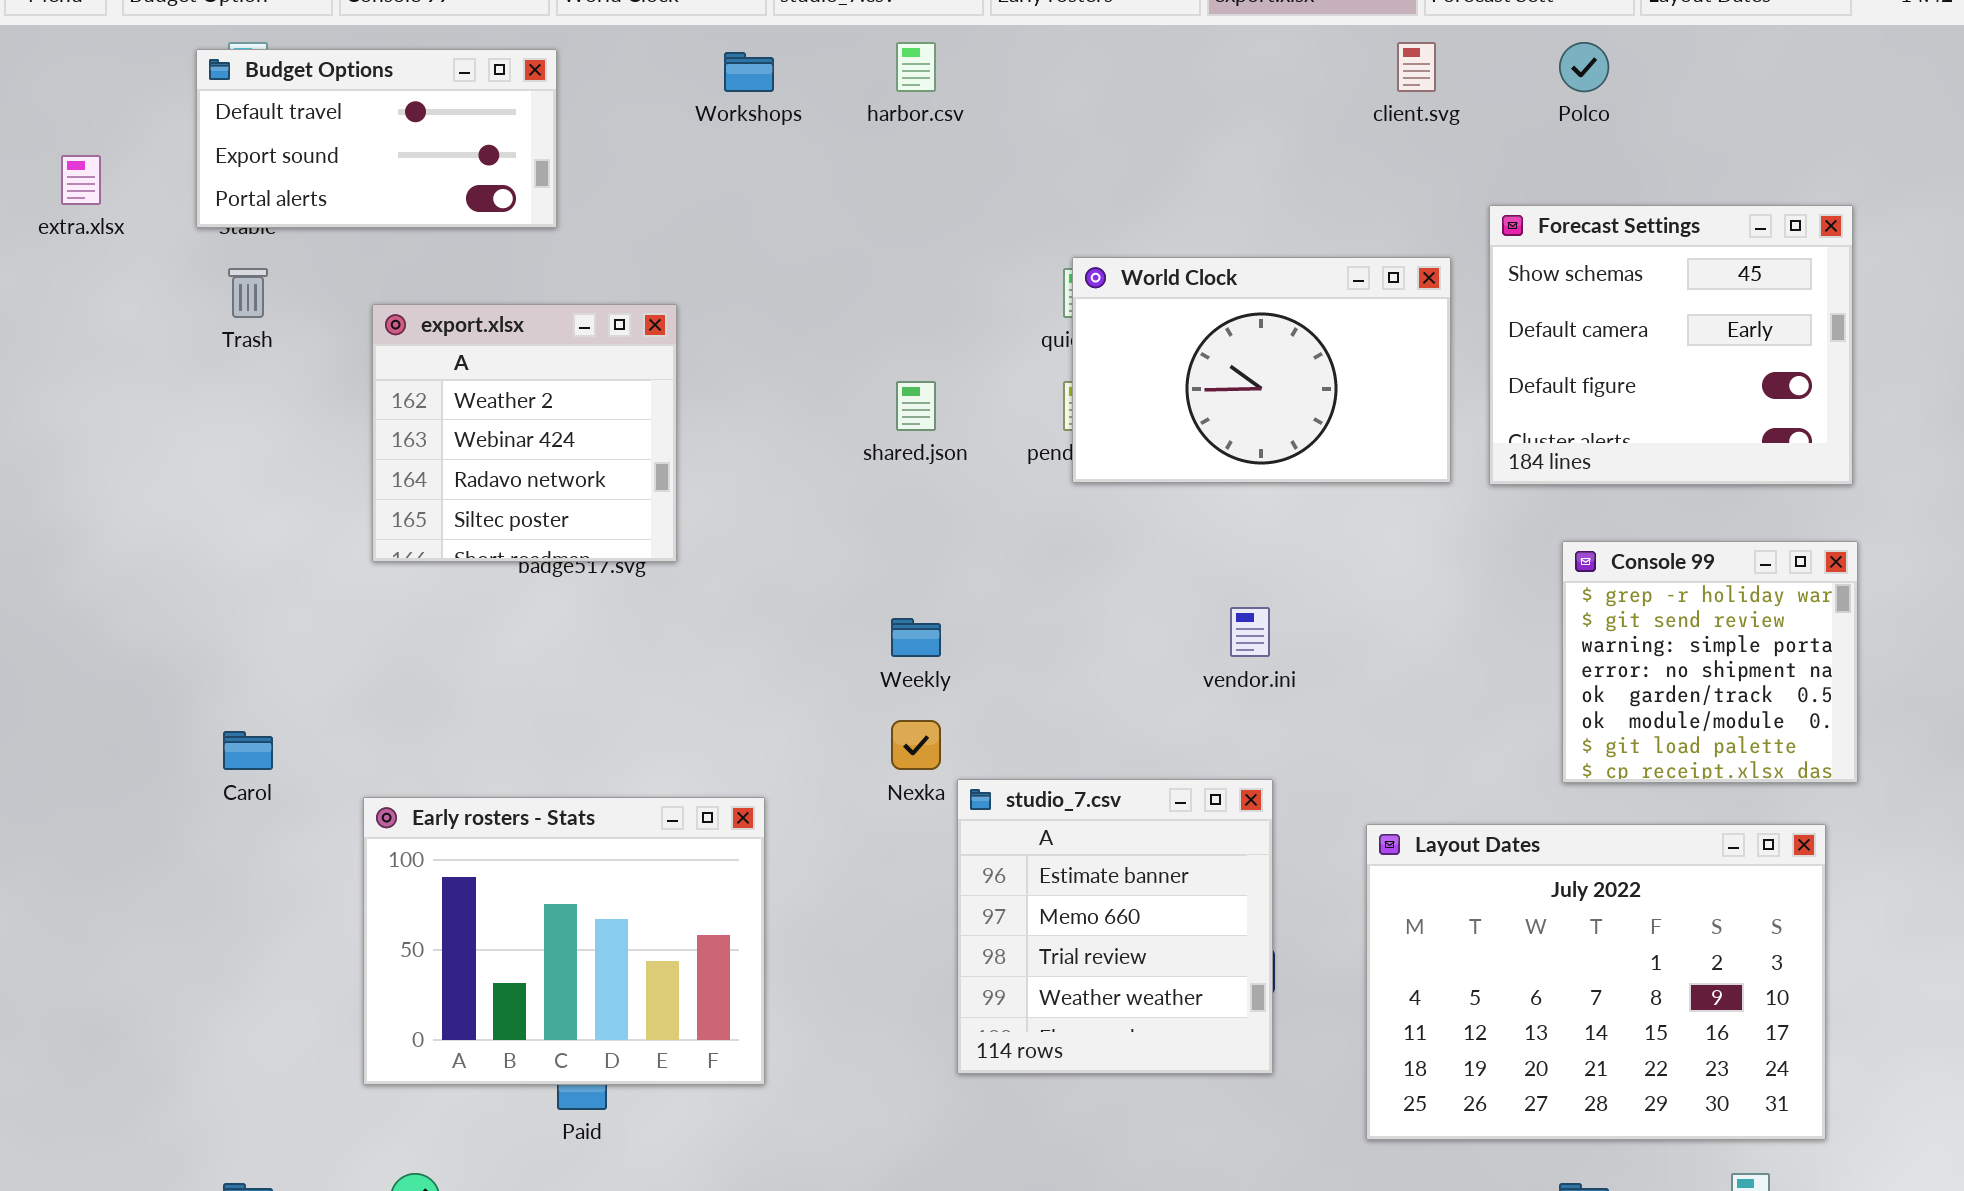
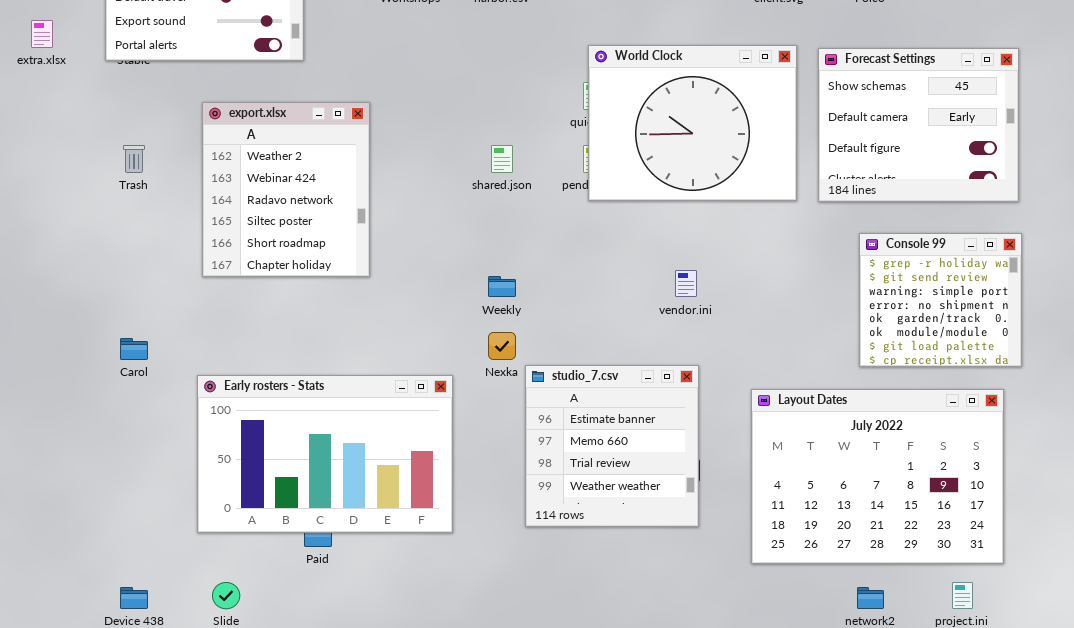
World Clock: [1072,257,1451,483] -> [588,45,797,201], resized
Trash: [228,268,268,318] -> [123,145,145,173], moved
export.xlsx: [372,304,677,562] -> [202,102,370,277], resized
Early rosters - Stats: [363,797,765,1085] -> [197,375,453,533], resized

